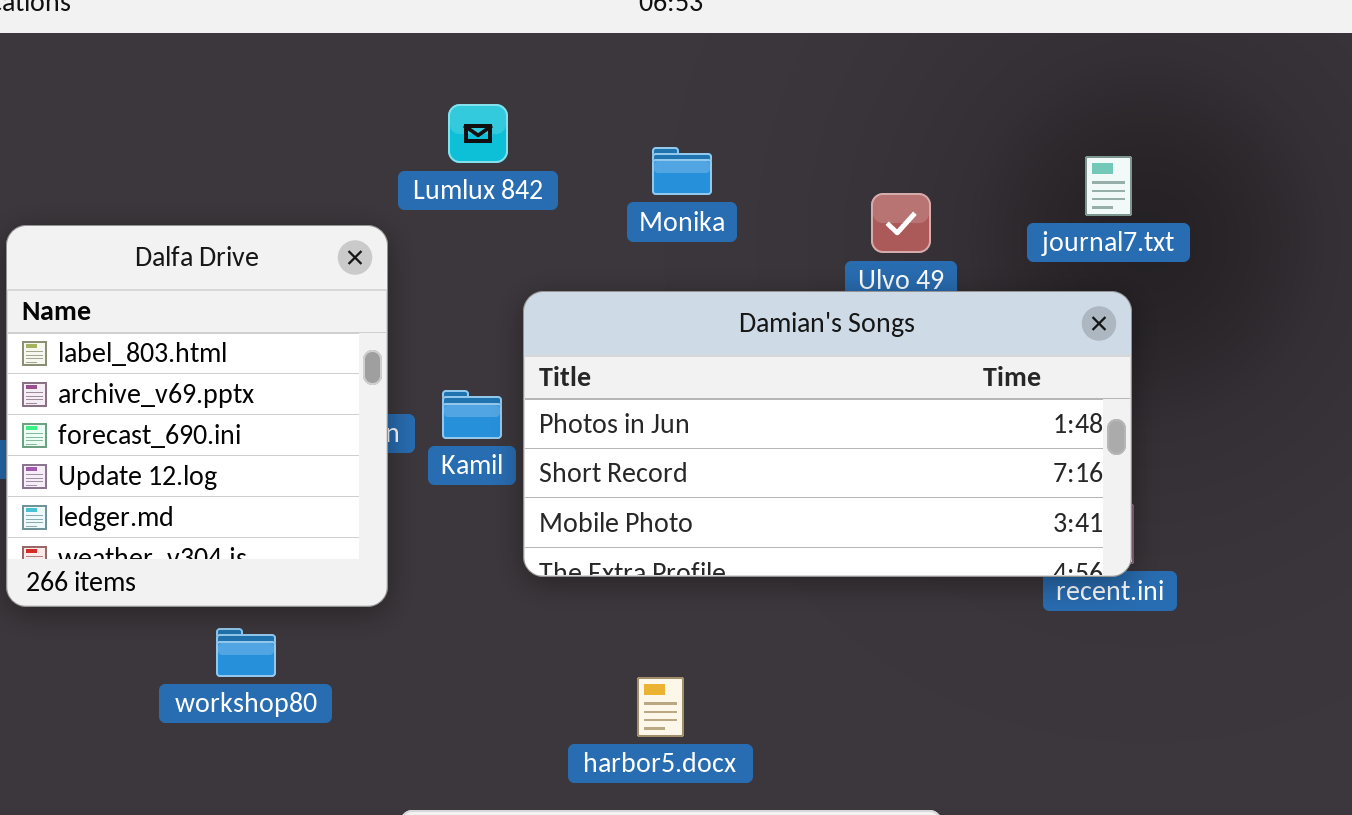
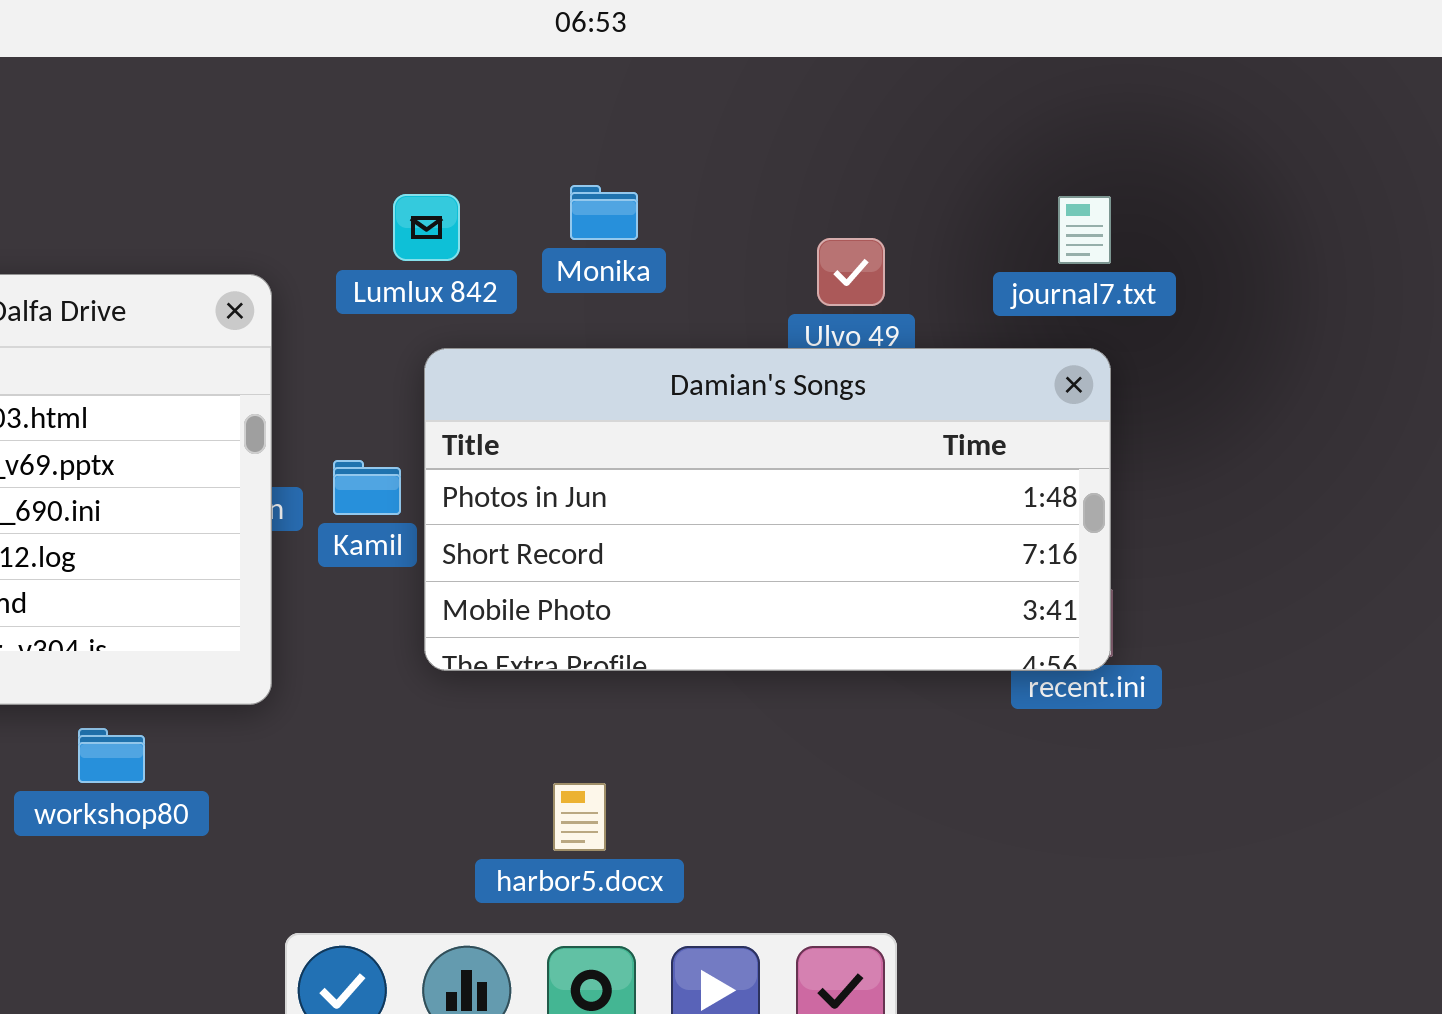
Lumlux 842: [448,104,508,163] -> [393,194,460,261], moved

